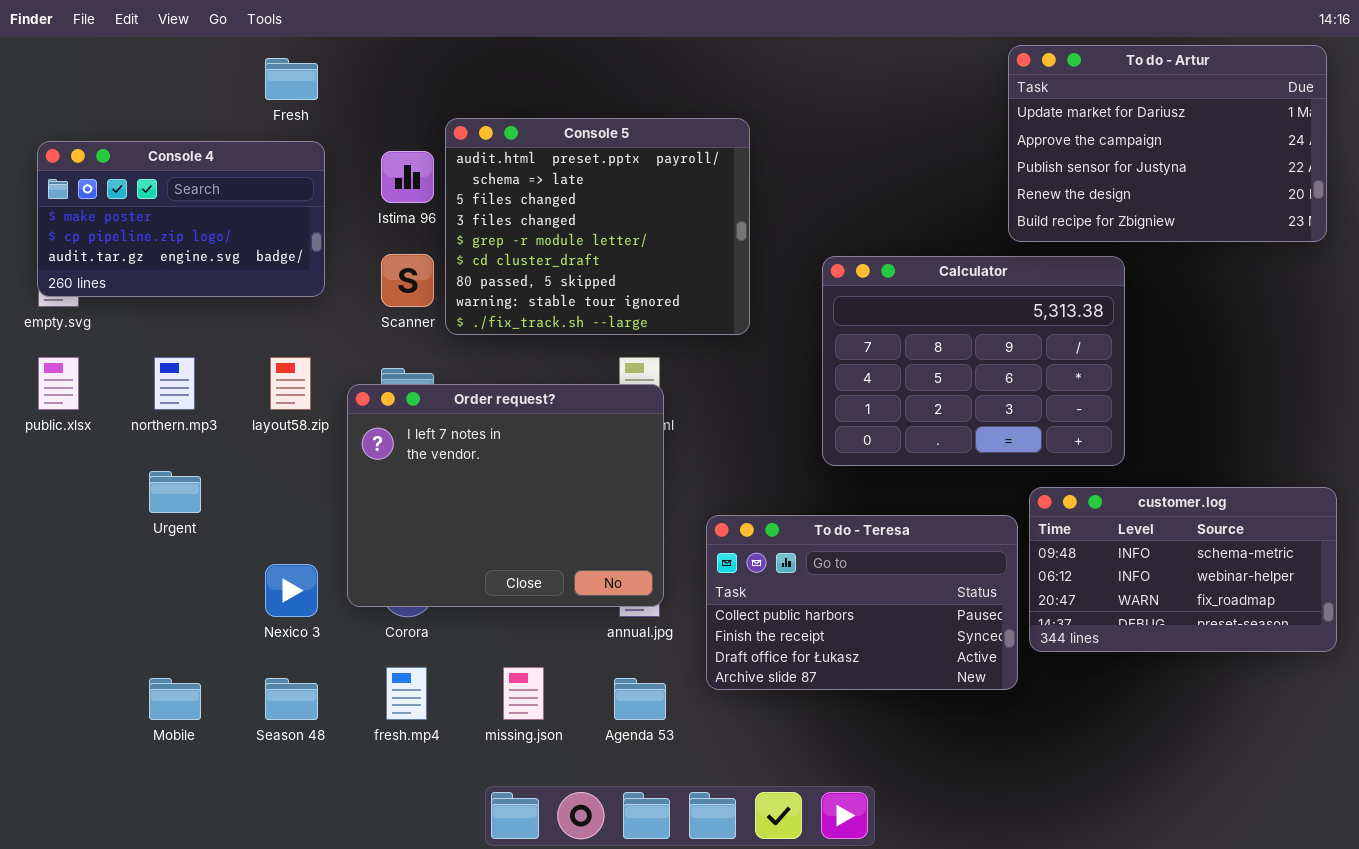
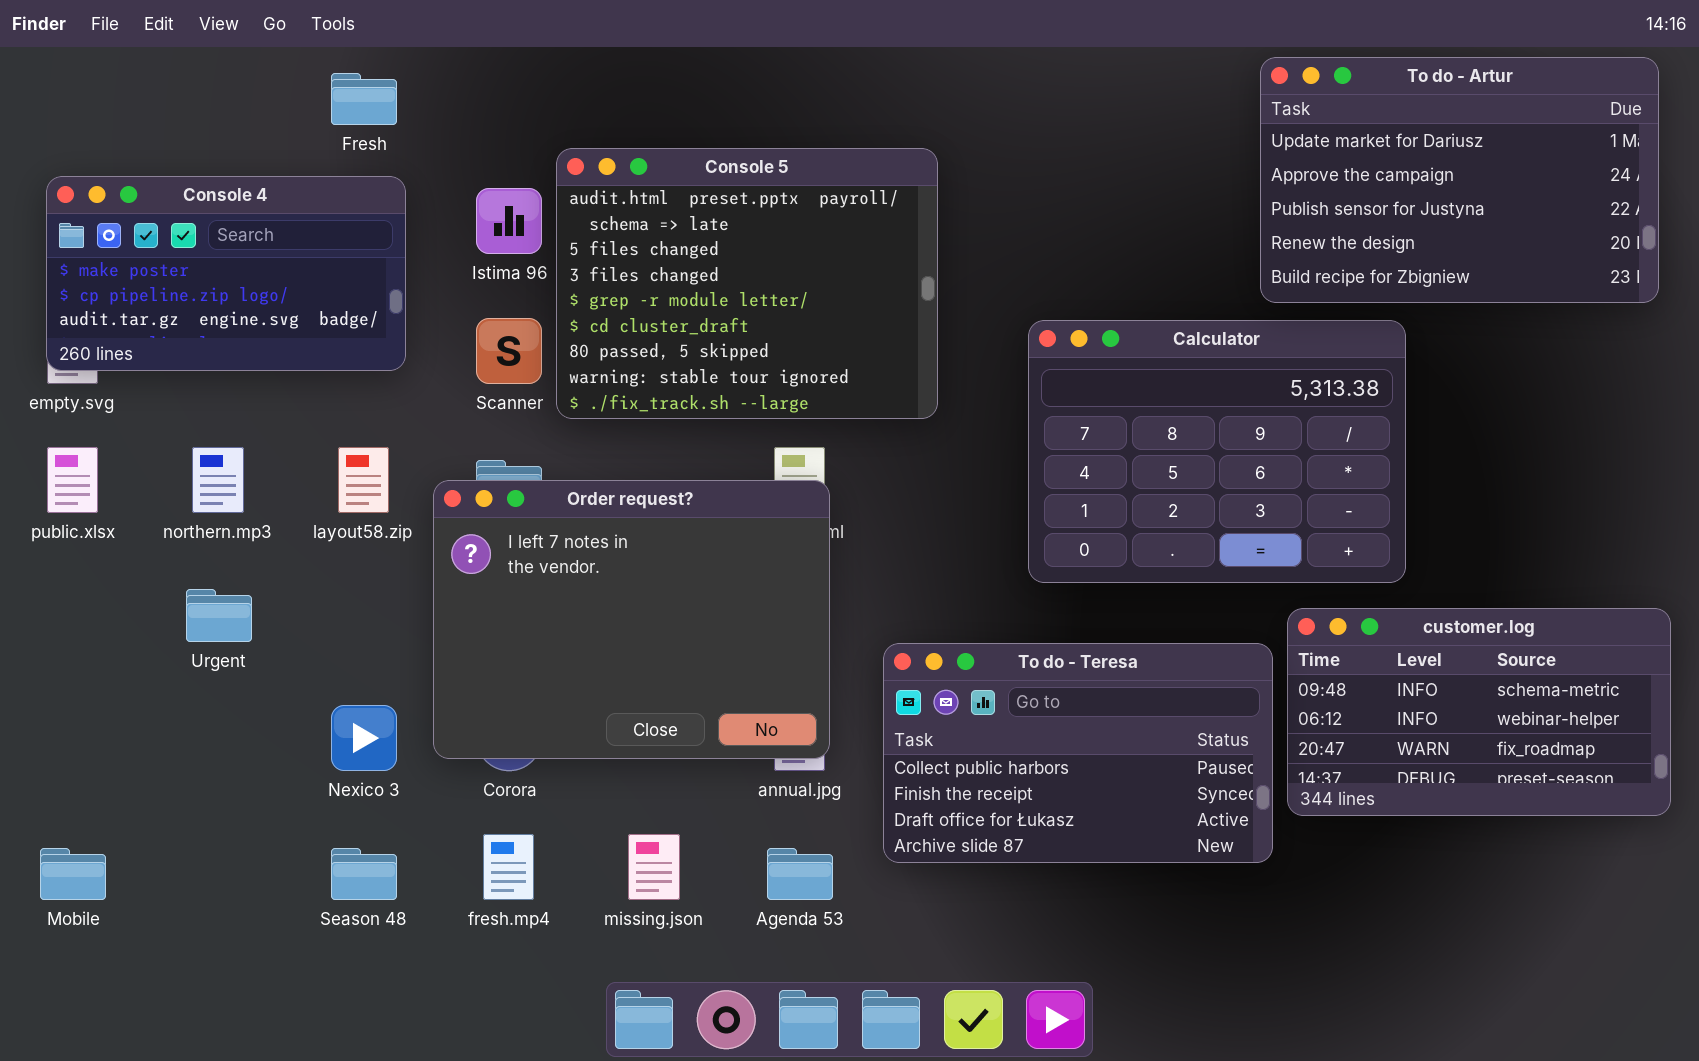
Mobile: [149,678,201,720] -> [40,848,106,900], moved

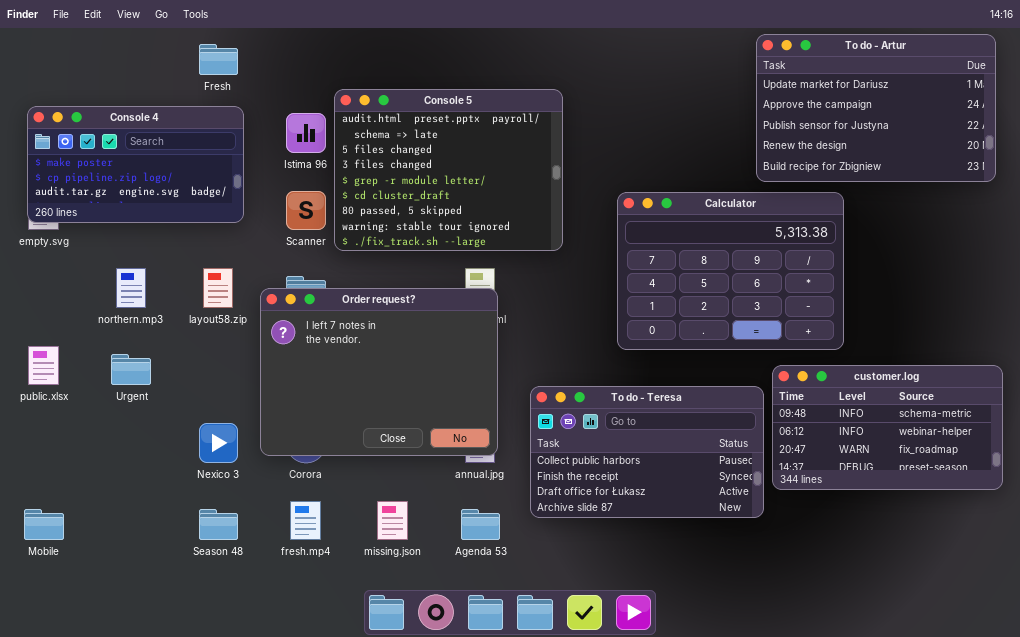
public.xlsx: [47,447,98,513] -> [28,346,59,385], moved

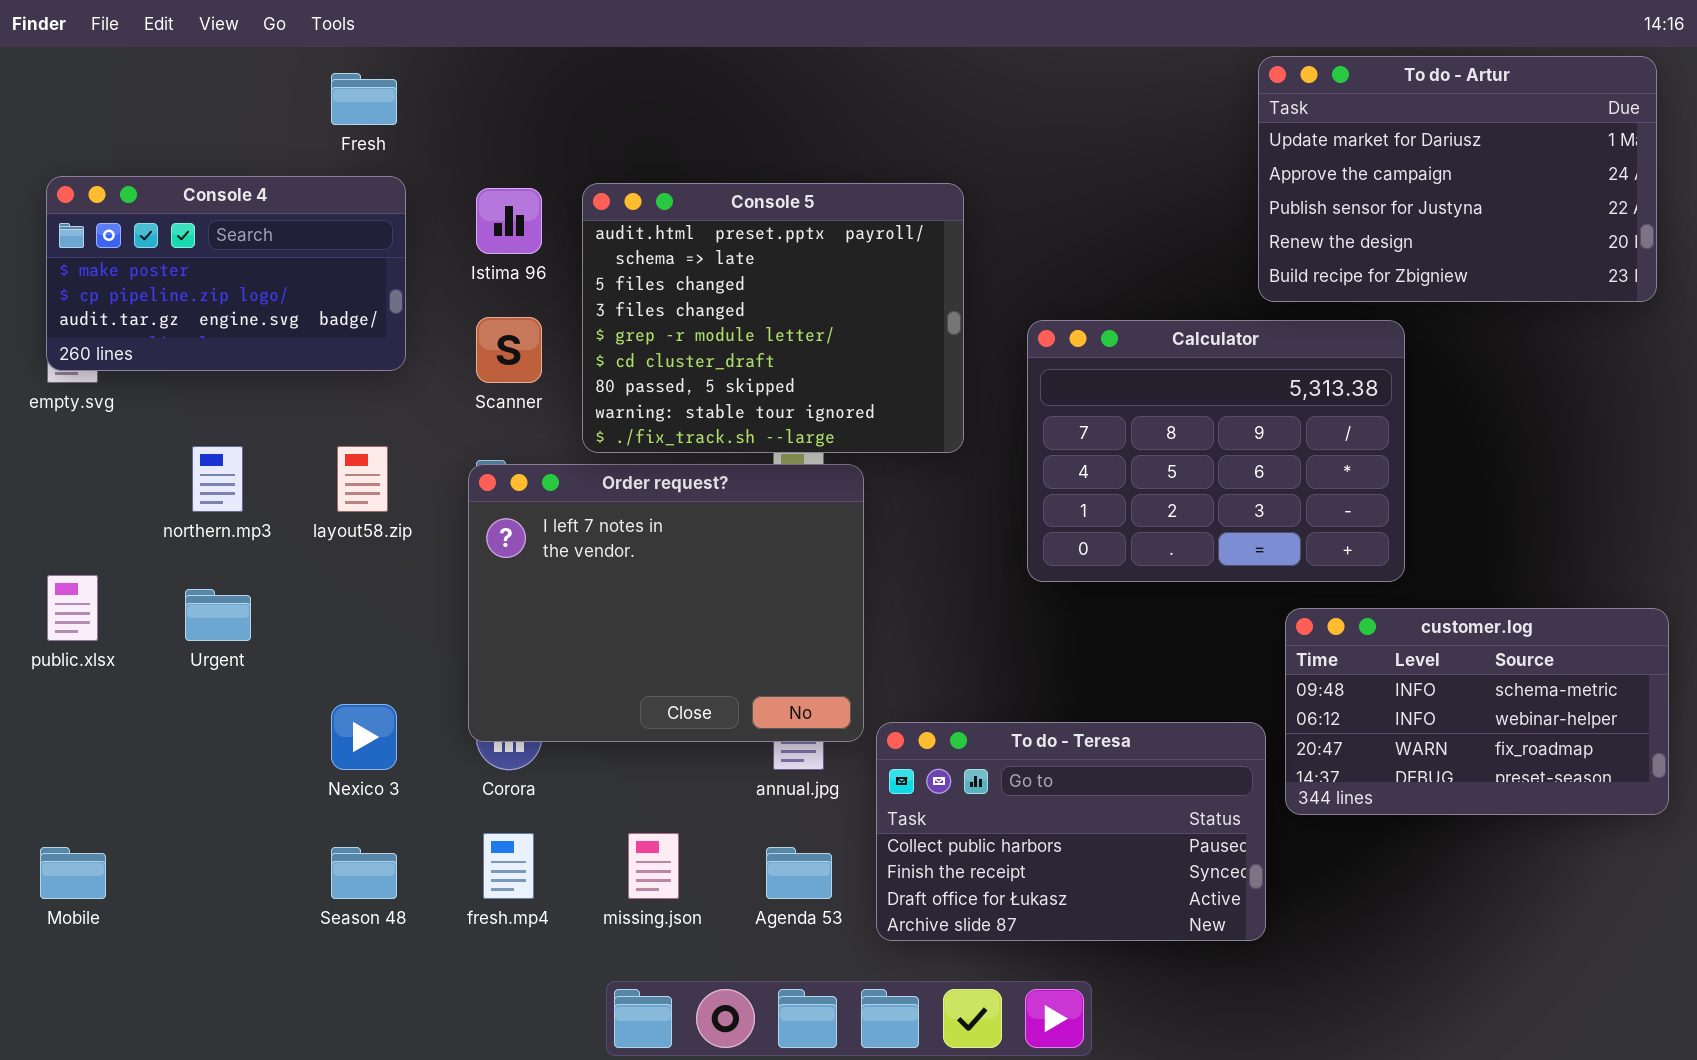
Console 5: [334,89,563,251] -> [582,183,964,453], moved
Order request?: [260,288,498,456] -> [468,464,864,742], moved
To do - Teresa: [530,386,764,518] -> [876,722,1266,941], moved

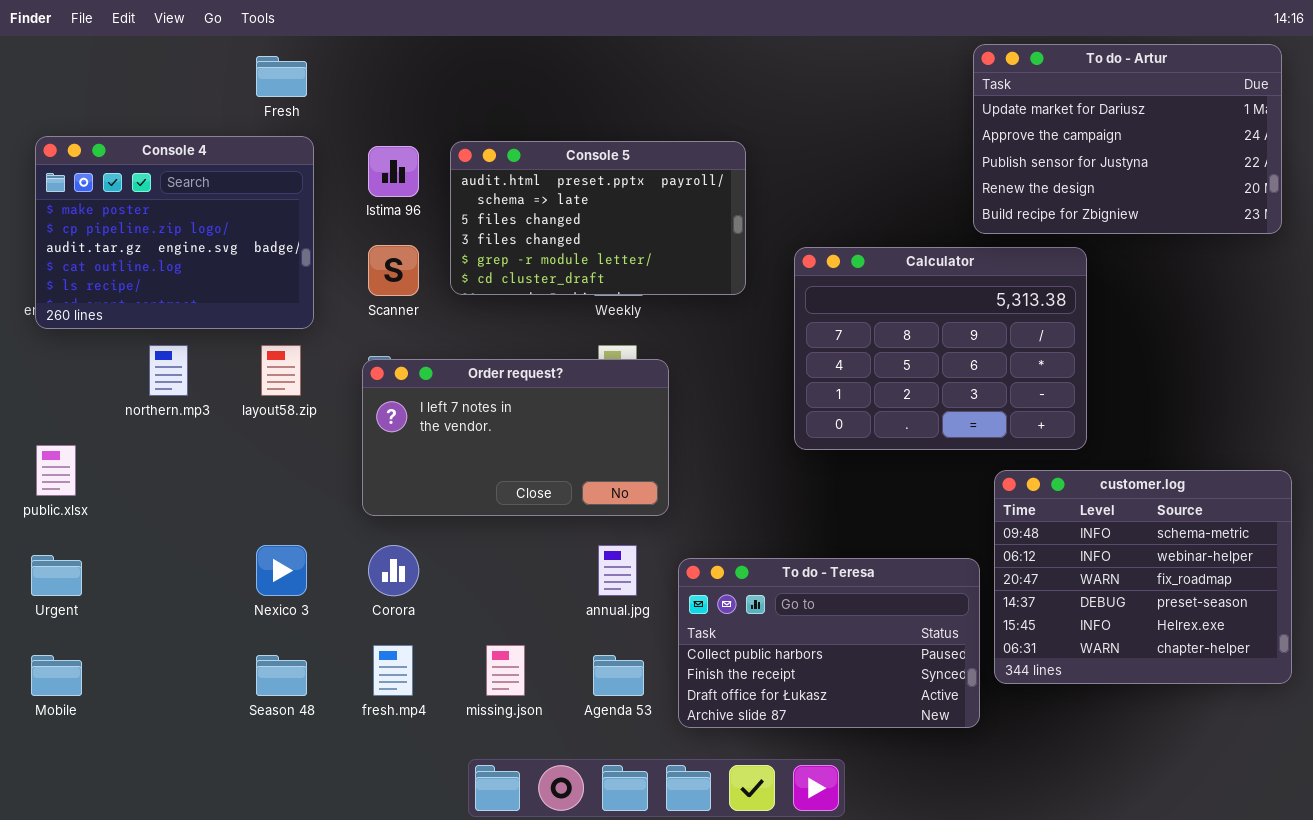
Console 4: [46,176,406,371] -> [35,136,314,329], resized
Console 5: [582,183,964,453] -> [450,141,746,295], resized
Order request?: [468,464,864,742] -> [362,359,669,516], resized
Urgent: [185,589,251,641] -> [31,555,82,596], moved
customer.log: [1285,608,1669,815] -> [994,470,1292,684], resized

